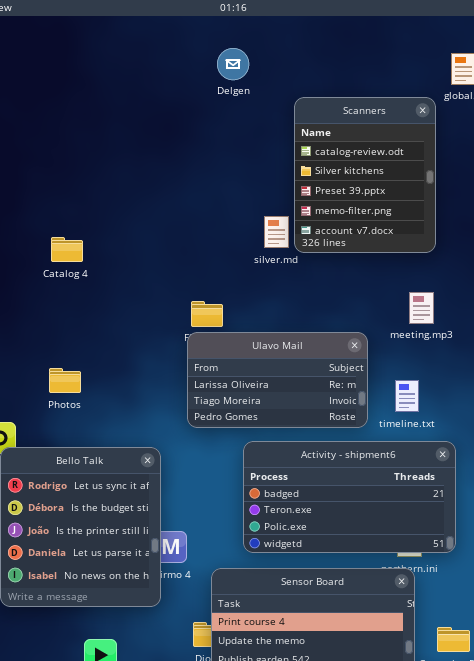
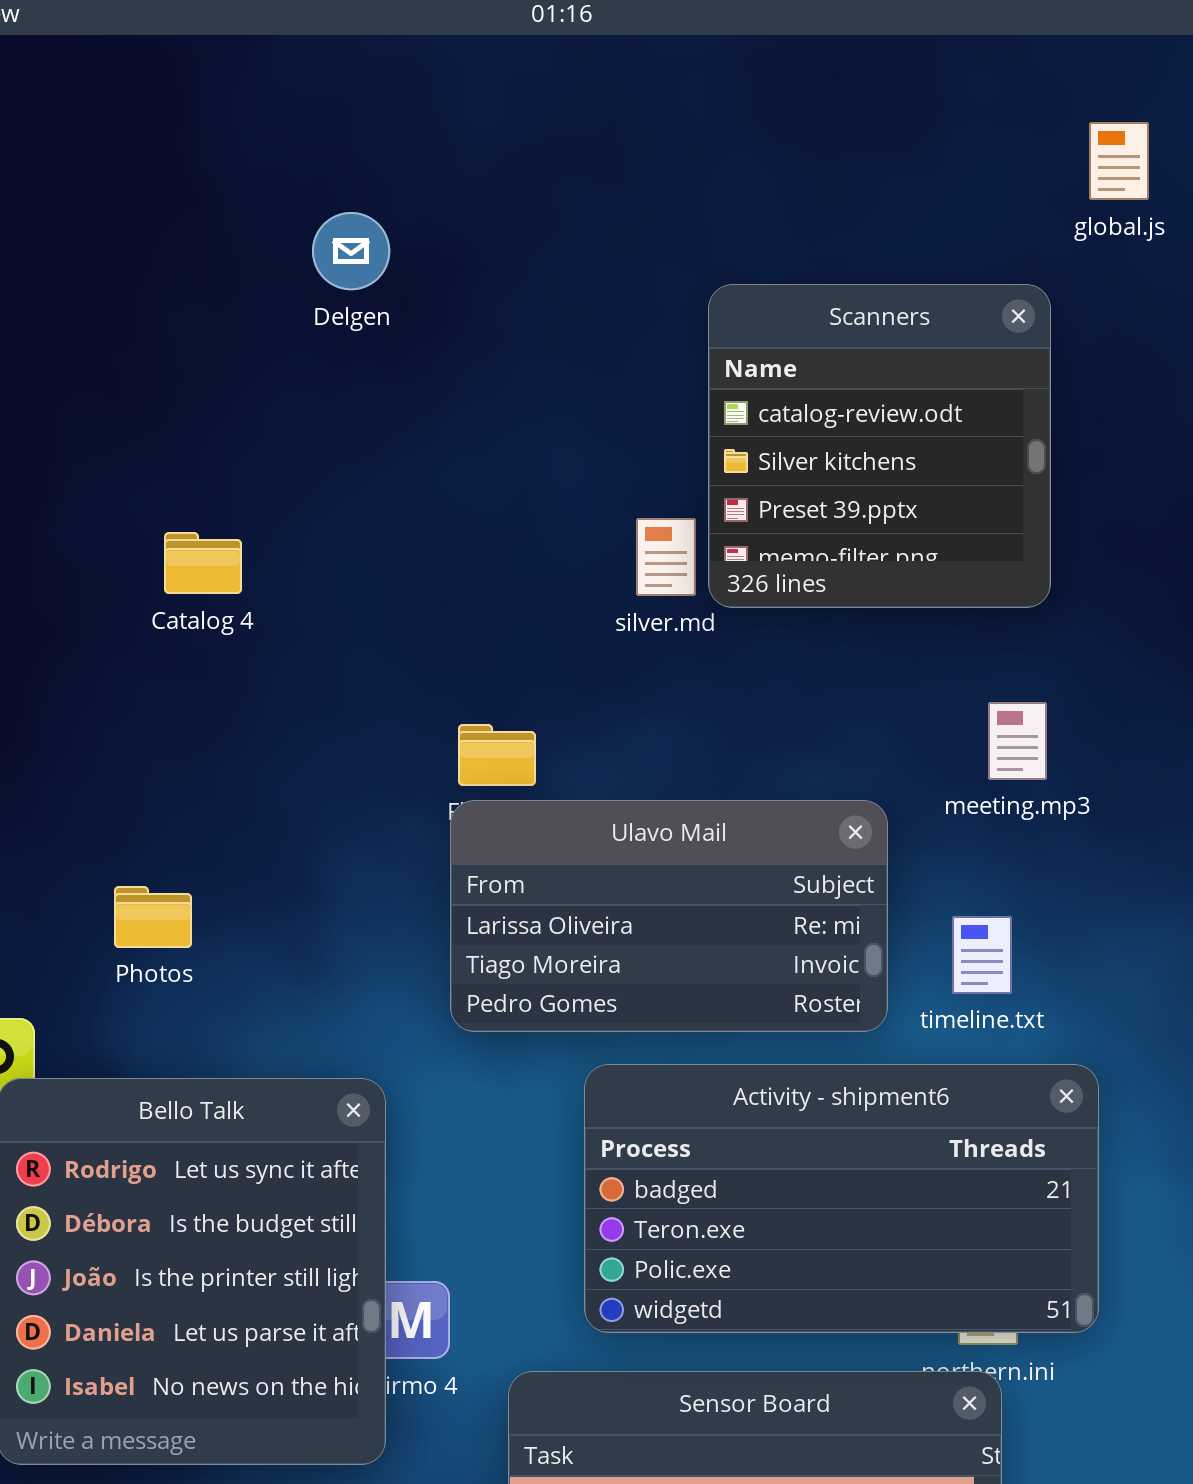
Delgen: [217,48,249,80] -> [312,212,390,290], moved
Scanners: [294,97,436,253] -> [708,284,1051,608], resized
Catalog 4: [51,237,83,262] -> [164,532,242,594], moved

